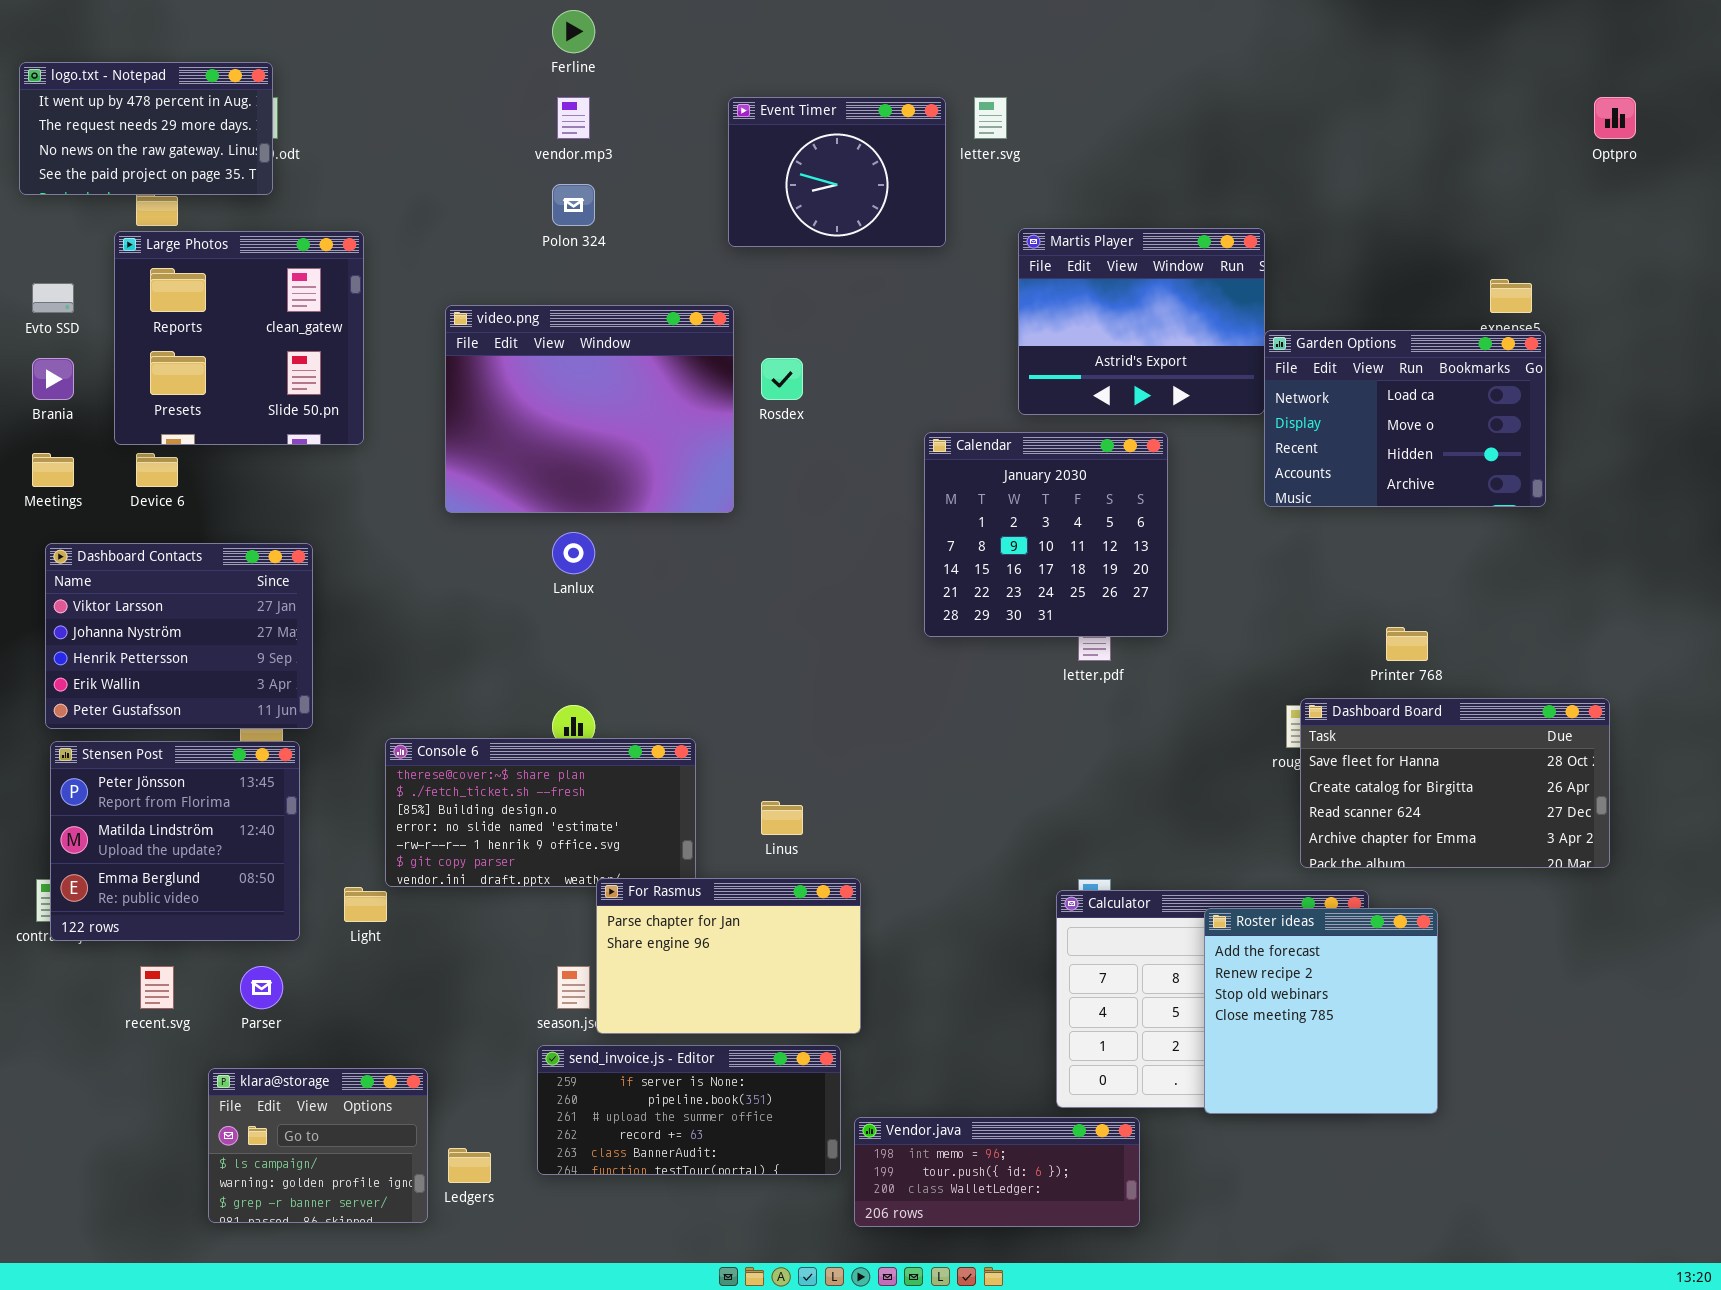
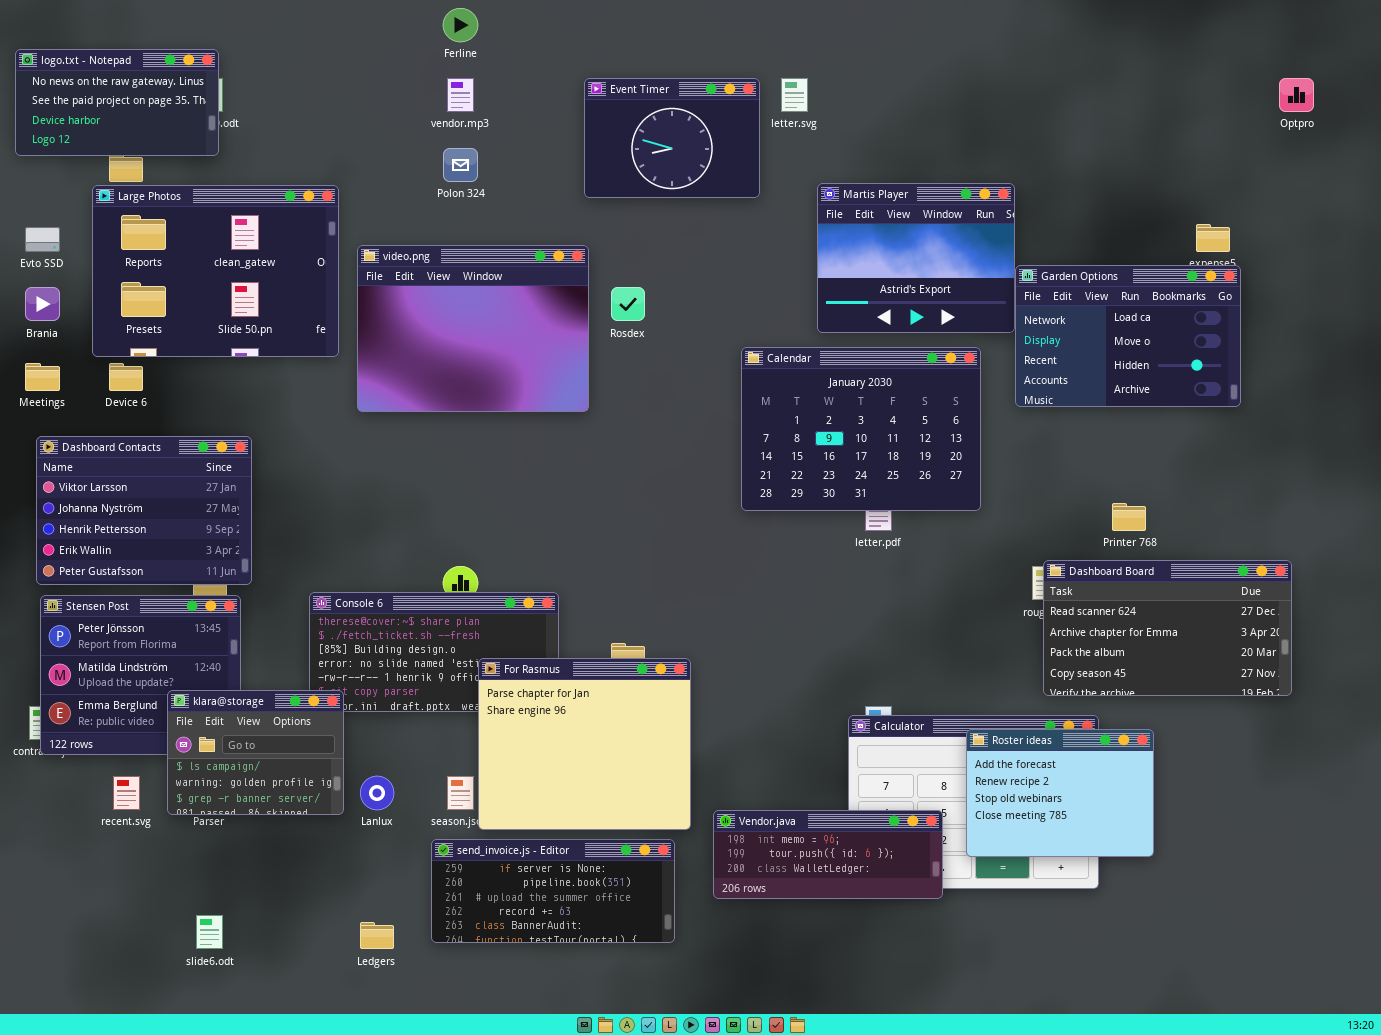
logo.txt - Notepad: [19,62,273,195] -> [15,49,219,156], scrolled down 2 rows
Large Photos: [114,231,364,445] -> [92,185,339,357], resized
Calendar: [924,432,1168,637] -> [741,347,981,511], resized
Lanlux: [552,532,595,574] -> [360,776,394,810], moved
Dashboard Board: [1300,698,1610,868] -> [1043,560,1292,696], scrolled down 2 rows
For Rasmus: [596,878,861,1034] -> [478,658,691,830], resized
Roster ideas: [1204,908,1438,1114] -> [966,729,1154,857], resized
klara@storage: [208,1068,428,1223] -> [167,690,344,815], moved
Vendor.java: [854,1117,1140,1227] -> [713,810,943,899], moved

